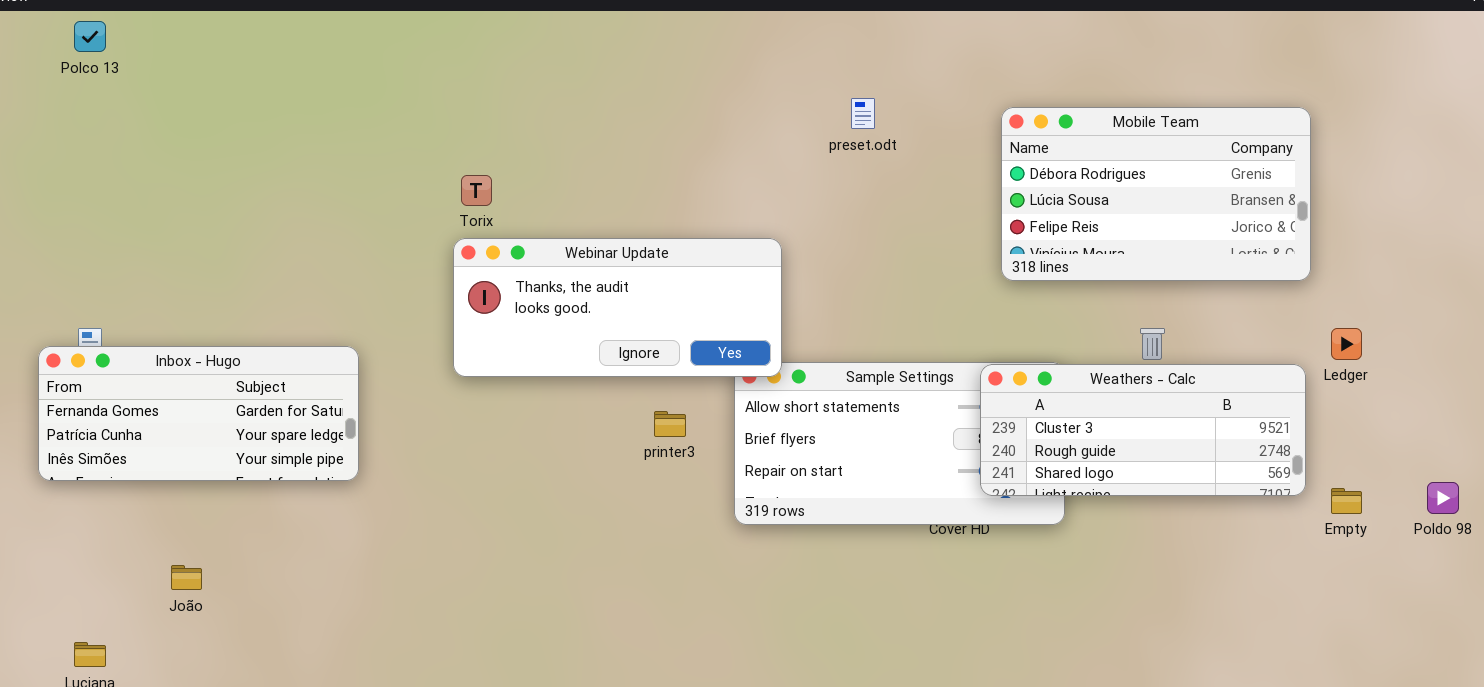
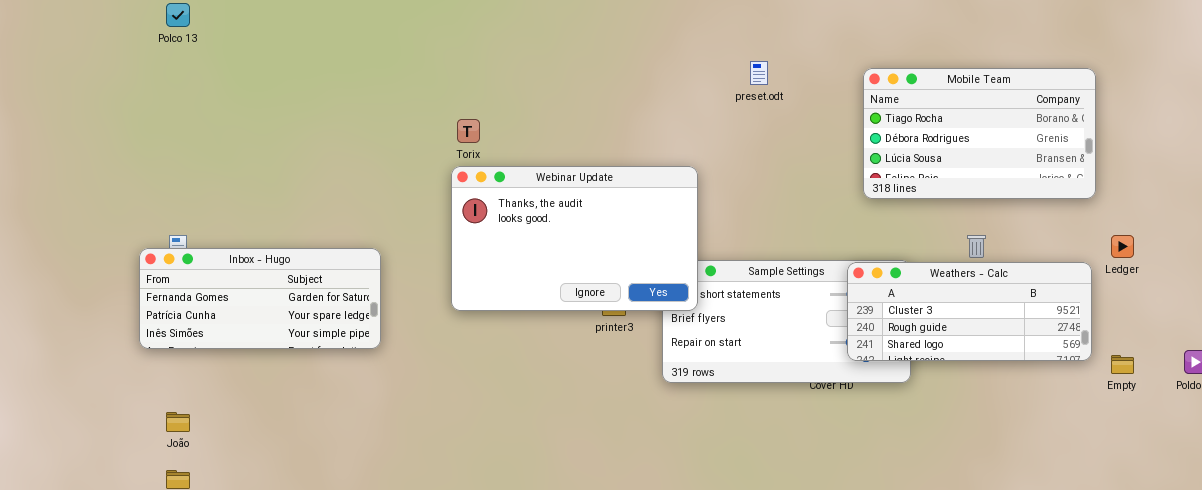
Mobile Team: [1001,107,1311,281] -> [863,68,1096,199], scrolled up 1 row
Webinar Update: [453,238,782,377] -> [451,166,698,311], resized
João: [171,565,202,590] -> [166,412,190,432], moved

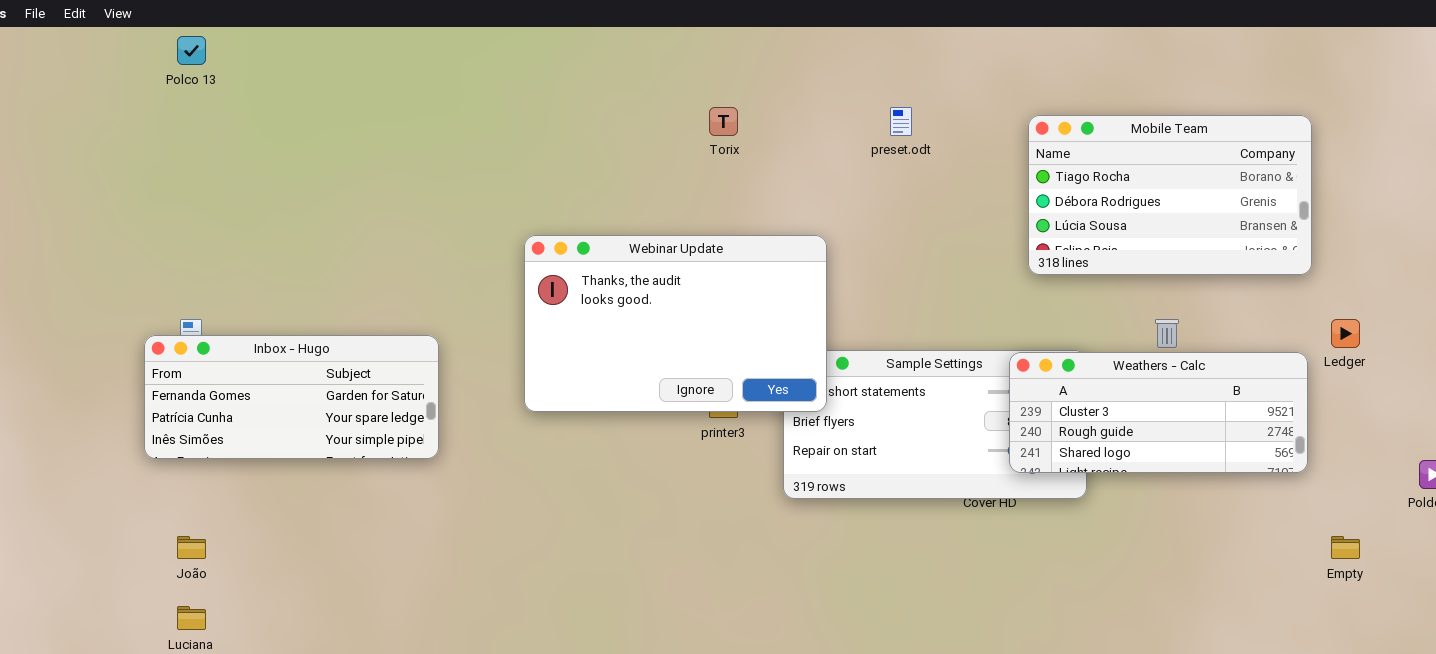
Torix: [457,119,480,143] -> [709,107,738,136], moved
Empty: [1111,355,1134,374] -> [1331,536,1360,559], moved

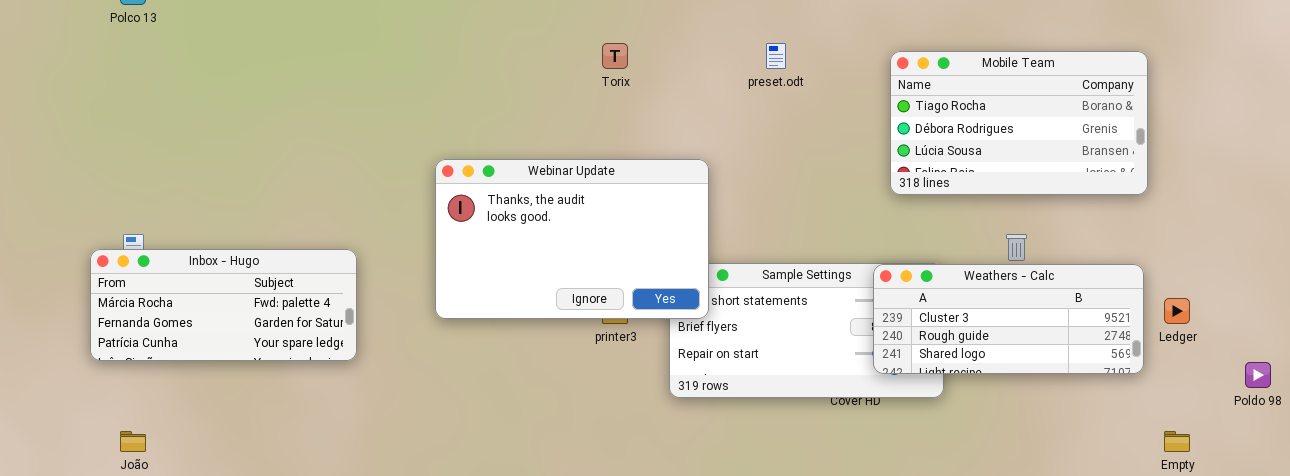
Ledger: [1331,319,1360,348] -> [1164,298,1190,324], moved
Inbox - Hugo: [144,335,439,459] -> [90,249,357,361], scrolled up 1 row

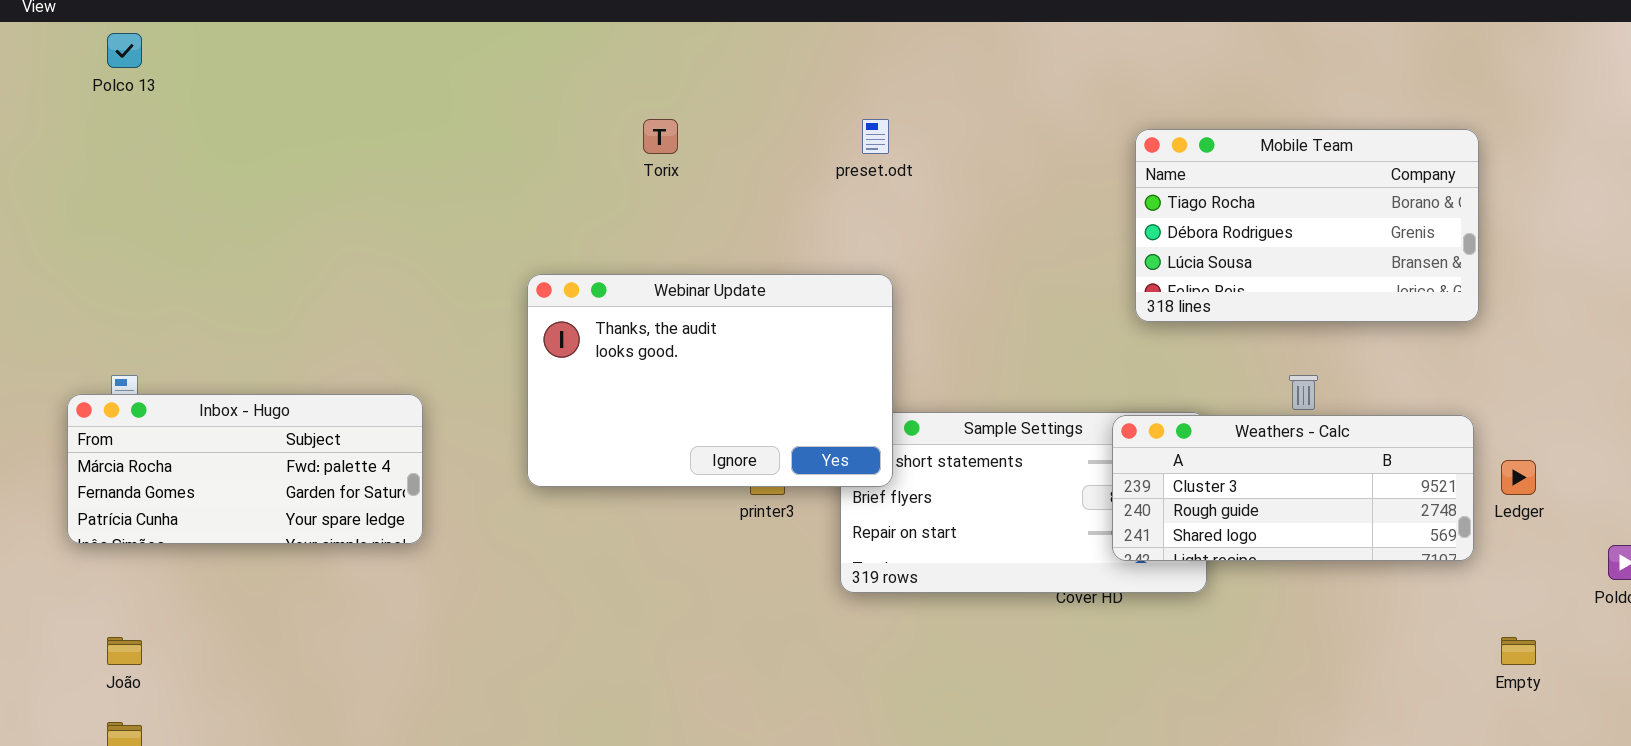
Torix: [602,43,628,69] -> [643,119,678,154], moved
preset.odt: [766,43,786,69] -> [862,119,889,154], moved

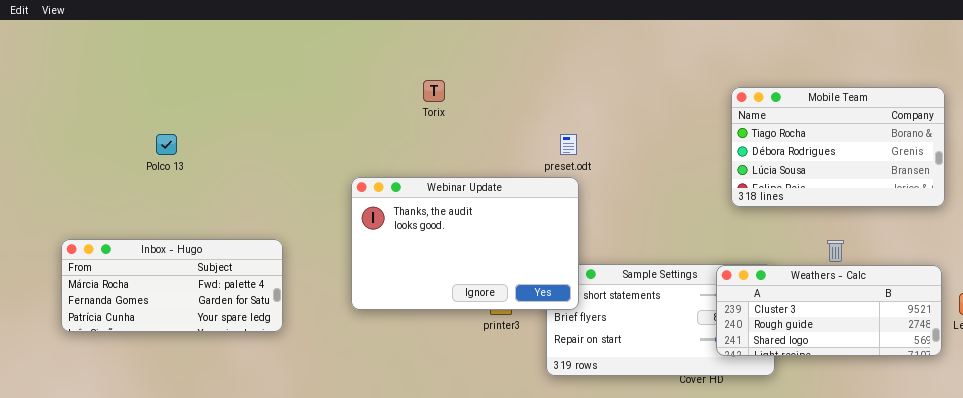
Polco 13: [107,33,142,68] -> [156,134,177,155], moved
preset.odt: [862,119,889,154] -> [560,134,577,155], moved
Inbox - Hugo: [67,394,423,544] -> [61,239,283,332], moved

